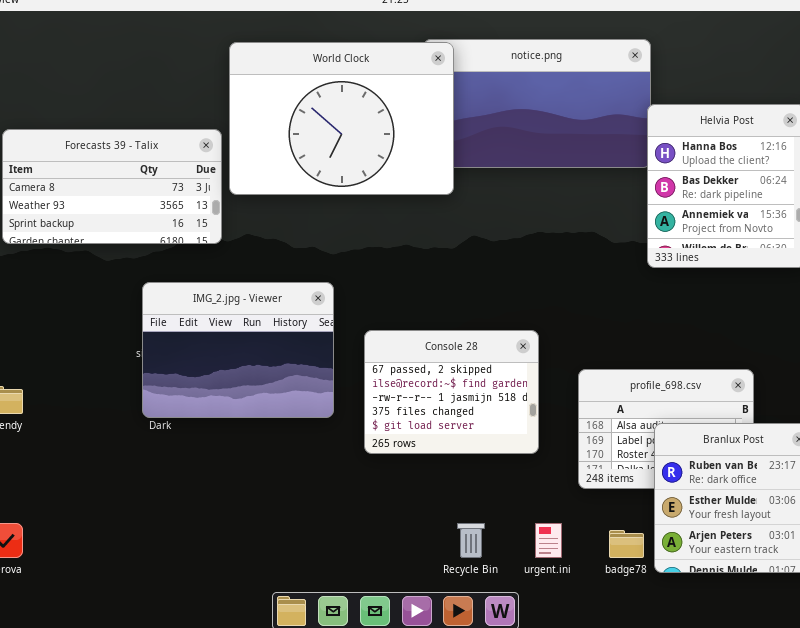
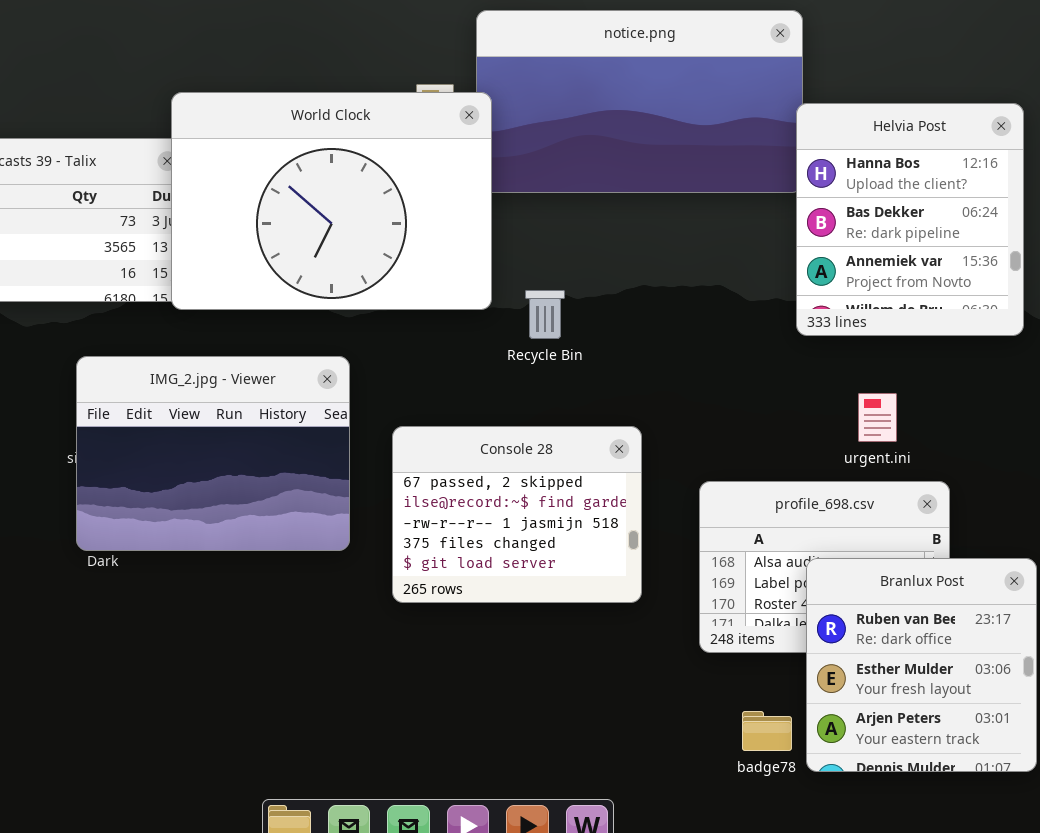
World Clock: [229,42,454,195] -> [171,92,492,310], moved
Recycle Bin: [457,523,485,558] -> [525,290,565,339], moved
urgent.ini: [535,523,562,558] -> [858,393,897,442], moved

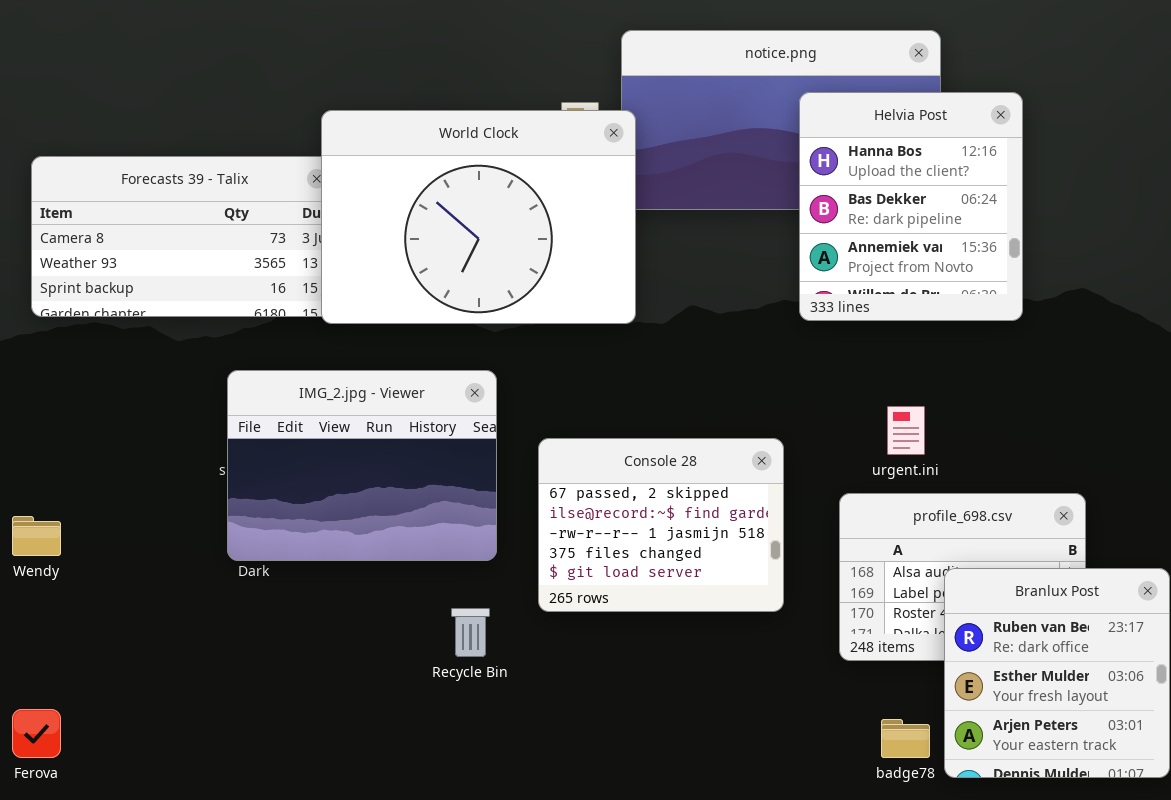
Helvia Post: [796,103,1024,336] -> [799,92,1023,321], moved
Recycle Bin: [525,290,565,339] -> [451,608,490,657], moved
urgent.ini: [858,393,897,442] -> [887,406,925,455], moved

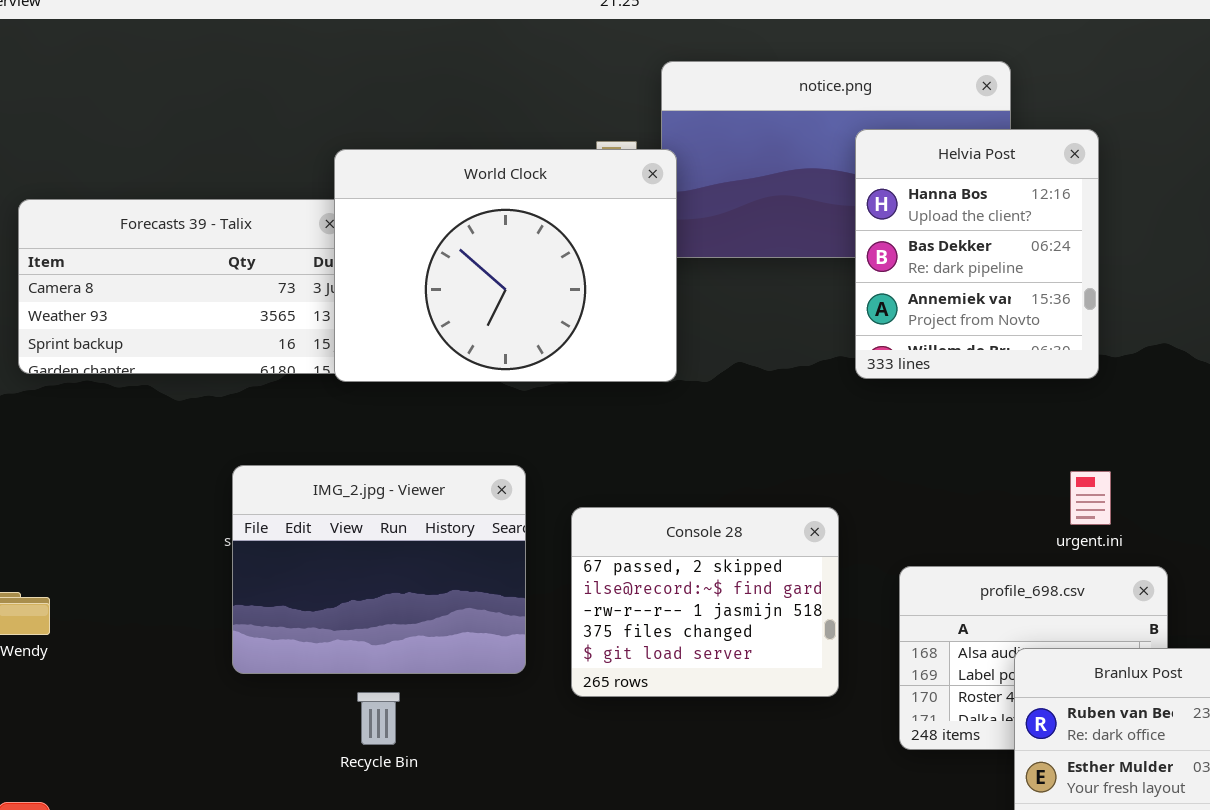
IMG_2.jpg - Viewer: [227,370,497,561] -> [232,465,526,674], moved
urgent.ini: [887,406,925,455] -> [1070,471,1111,525], moved
Recycle Bin: [451,608,490,657] -> [357,692,400,745], moved

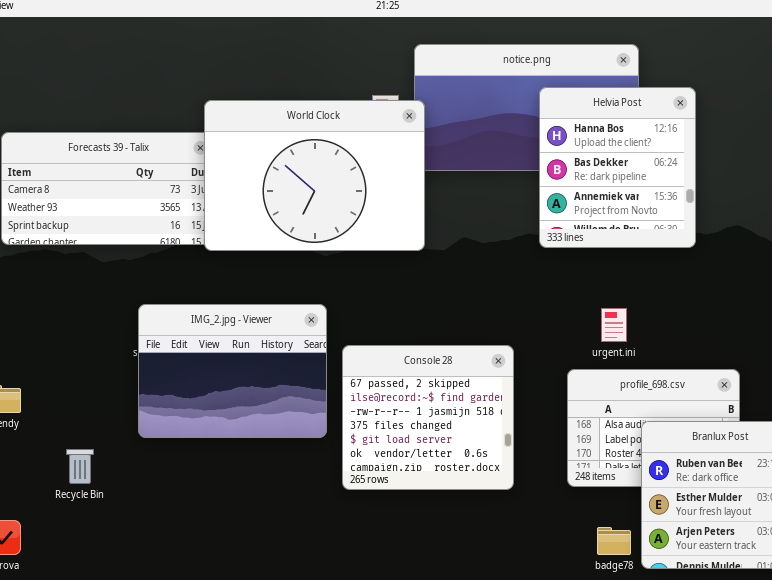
urgent.ini: [1070,471,1111,525] -> [601,308,627,342], moved
Console 28: [571,507,839,697] -> [342,345,514,490], moved, resized
Recycle Bin: [357,692,400,745] -> [66,449,94,484], moved

